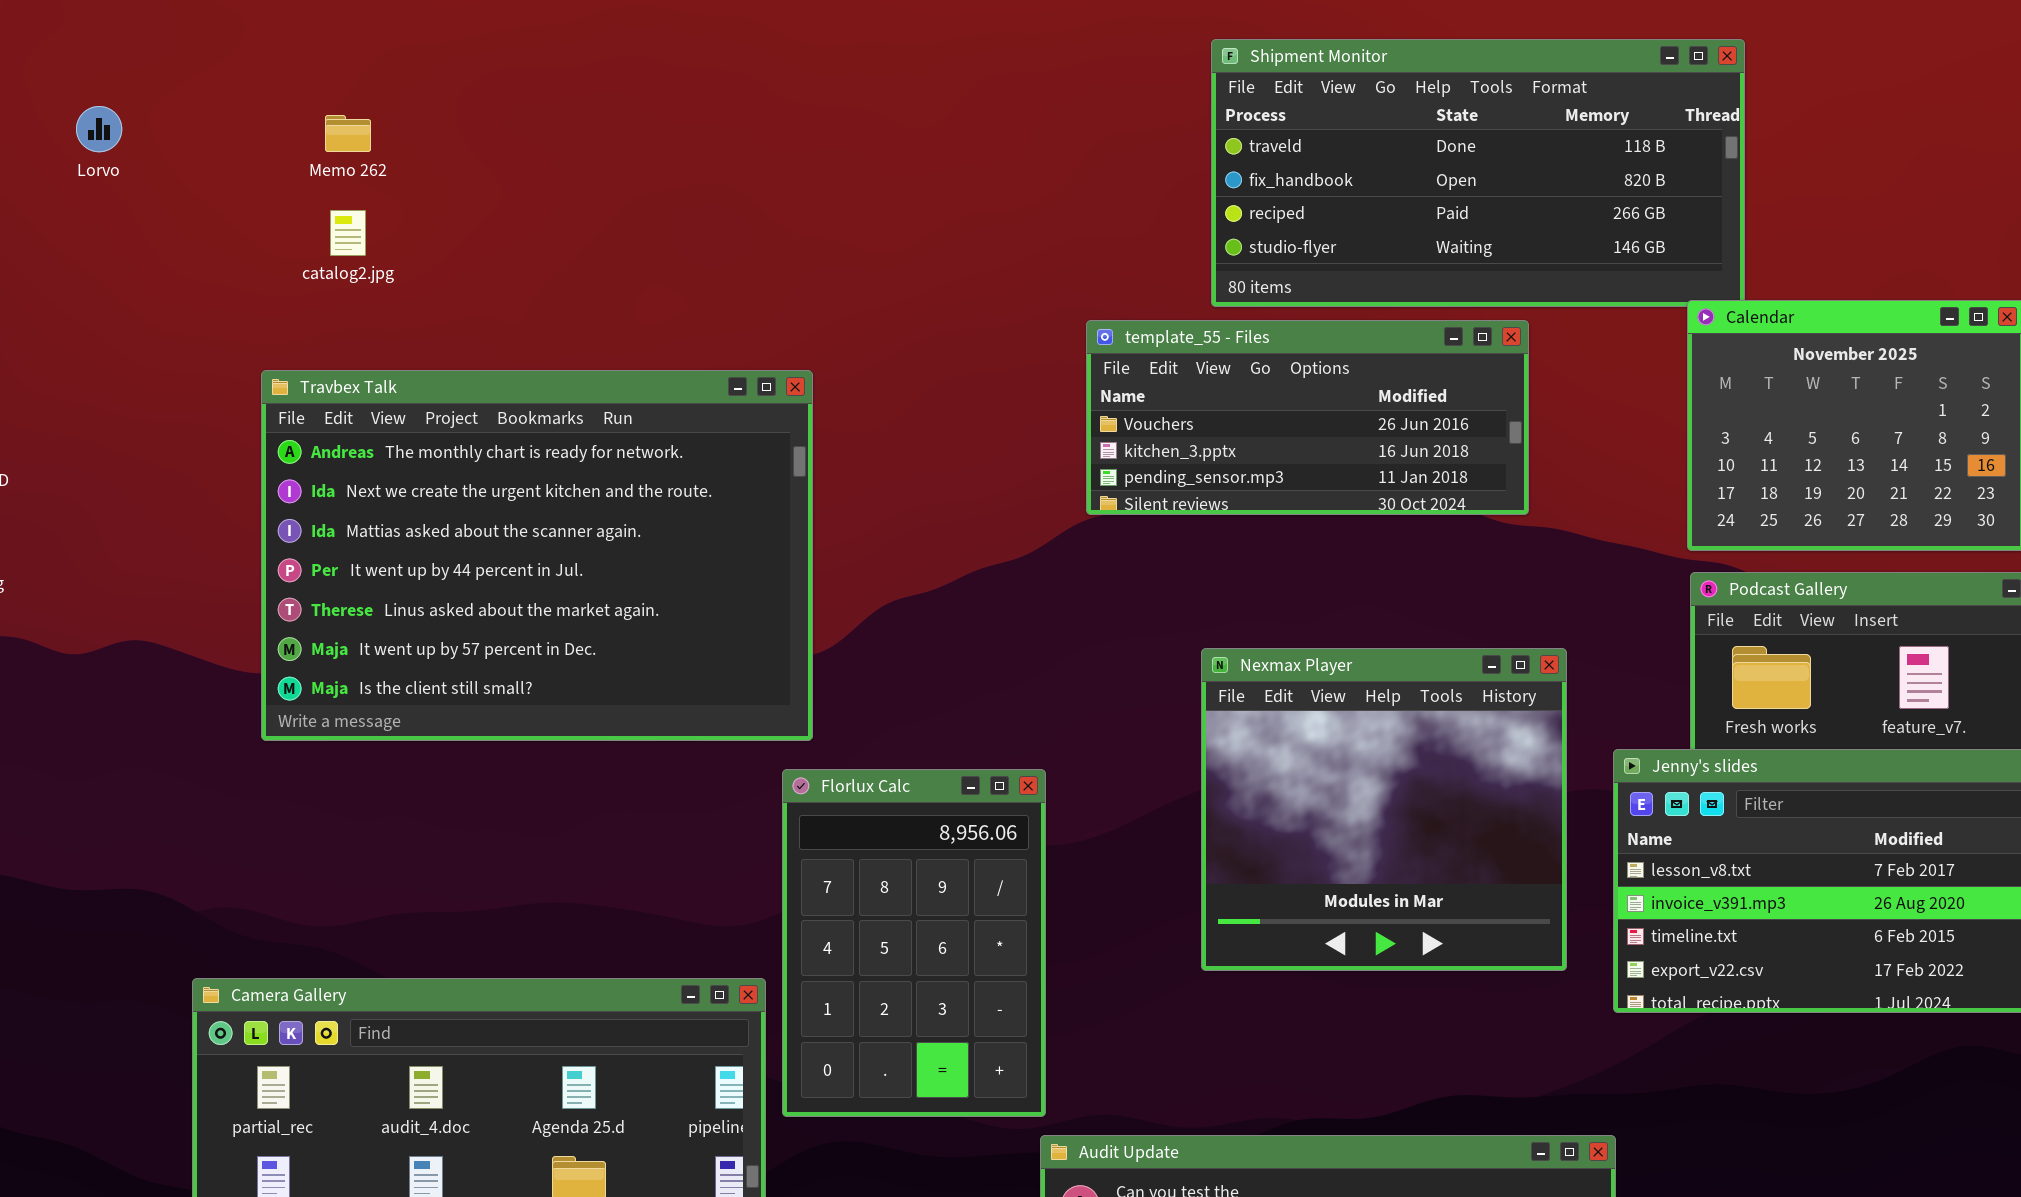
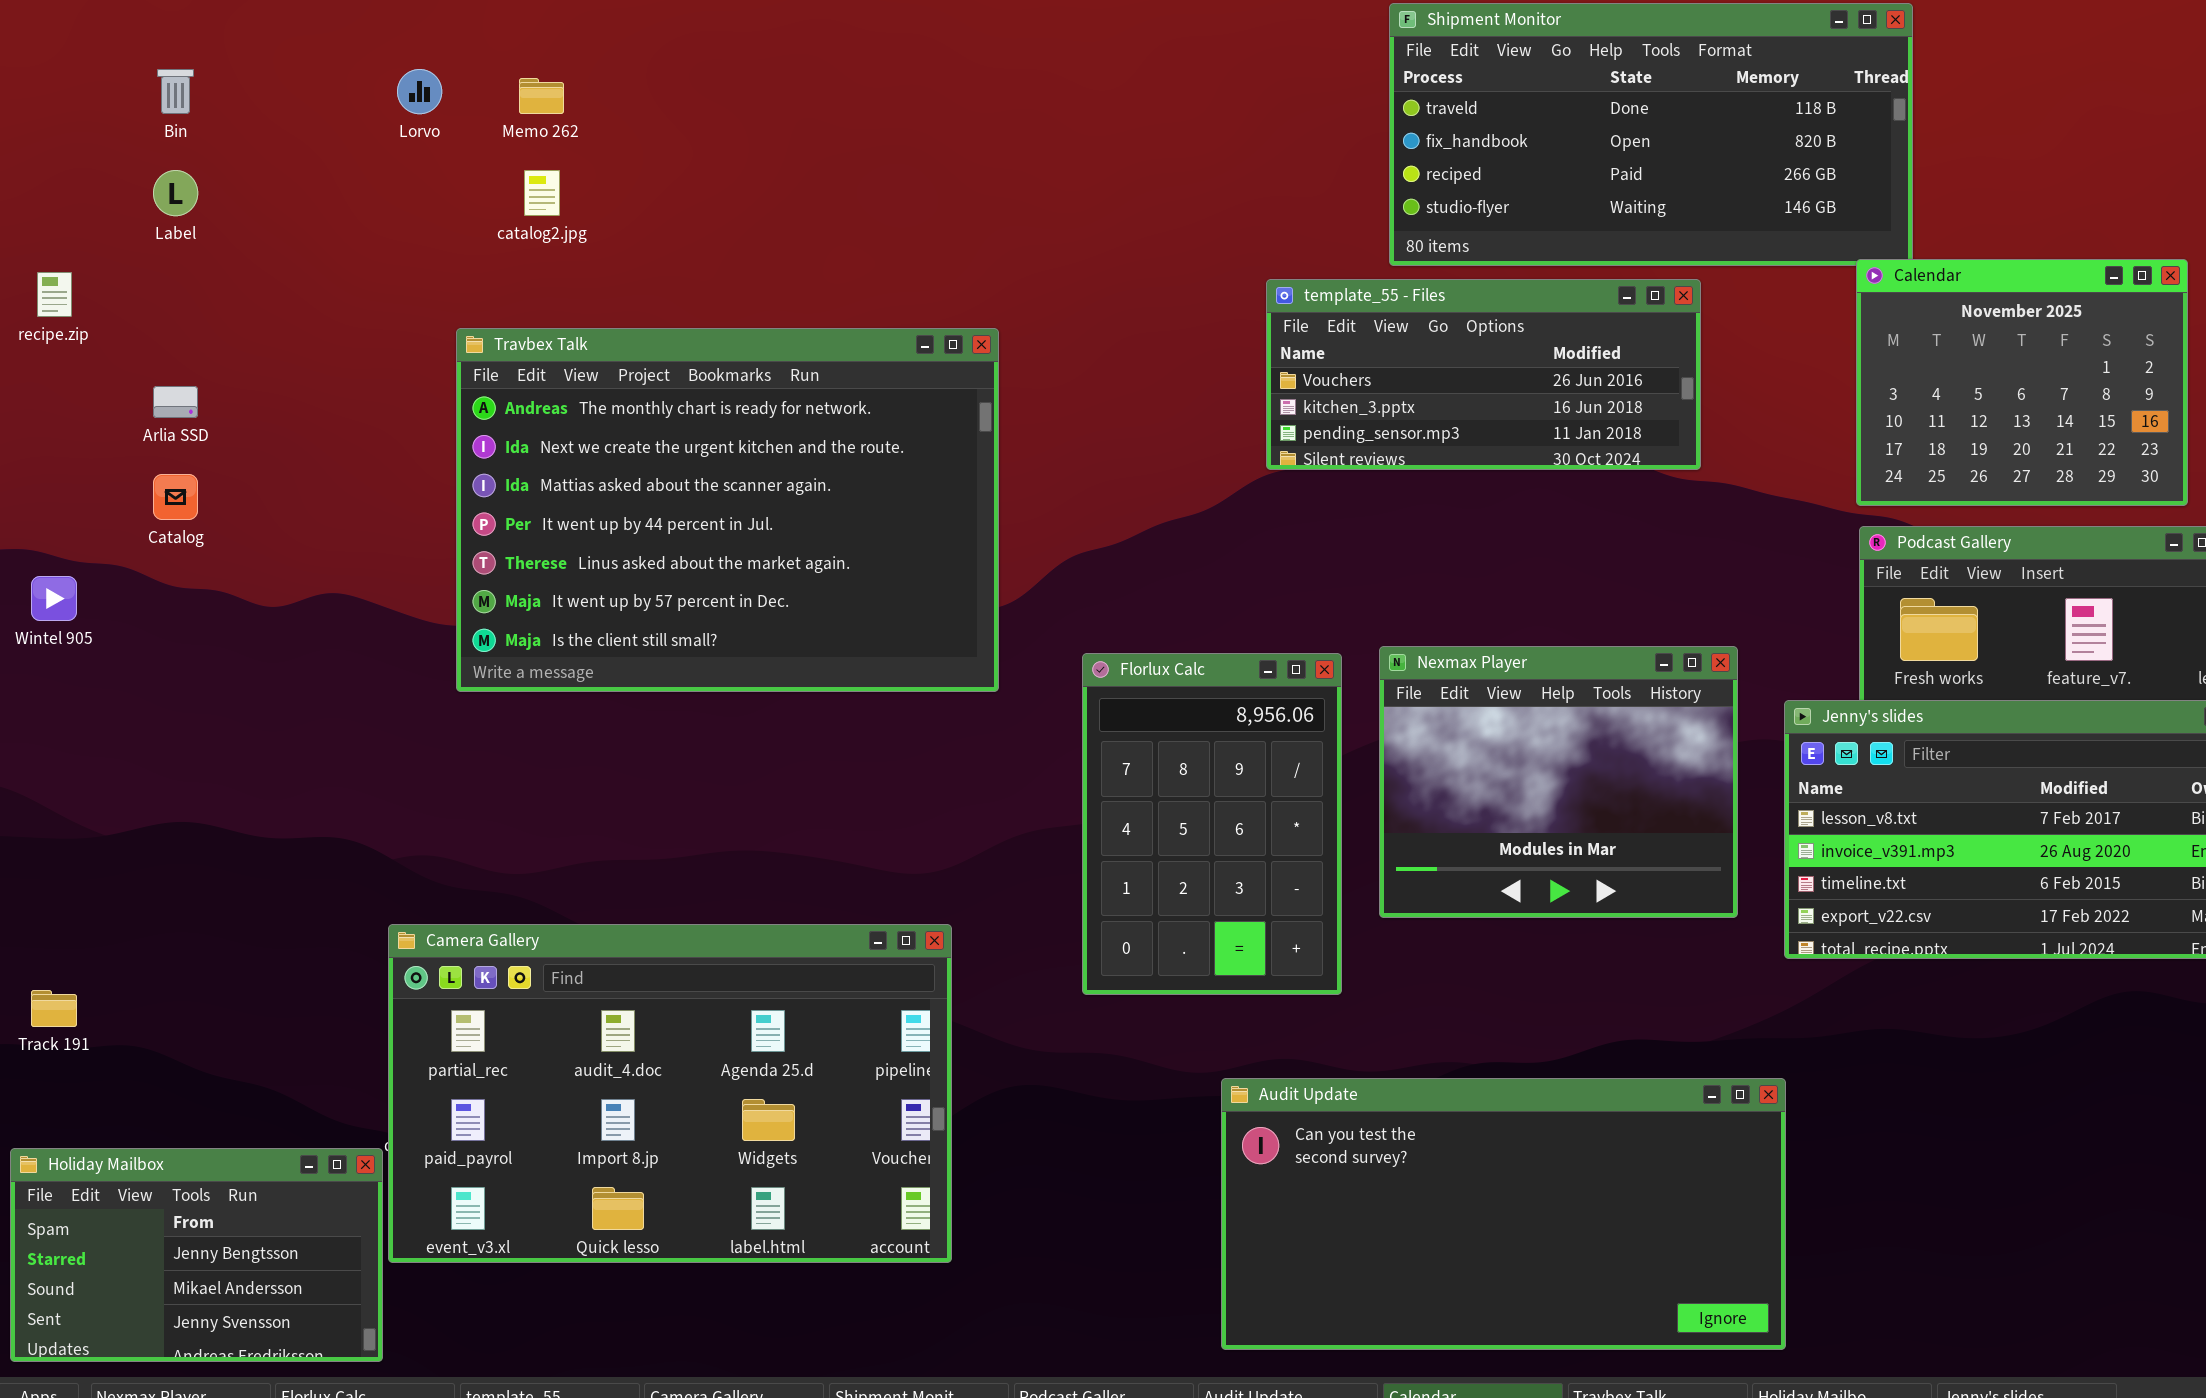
Lorvo: [76,106,122,152] -> [397,69,442,114], moved
Nexmax Player: [1201,648,1567,971] -> [1379,646,1738,918], resized
Florlux Calc: [782,769,1046,1117] -> [1082,653,1342,995], moved

